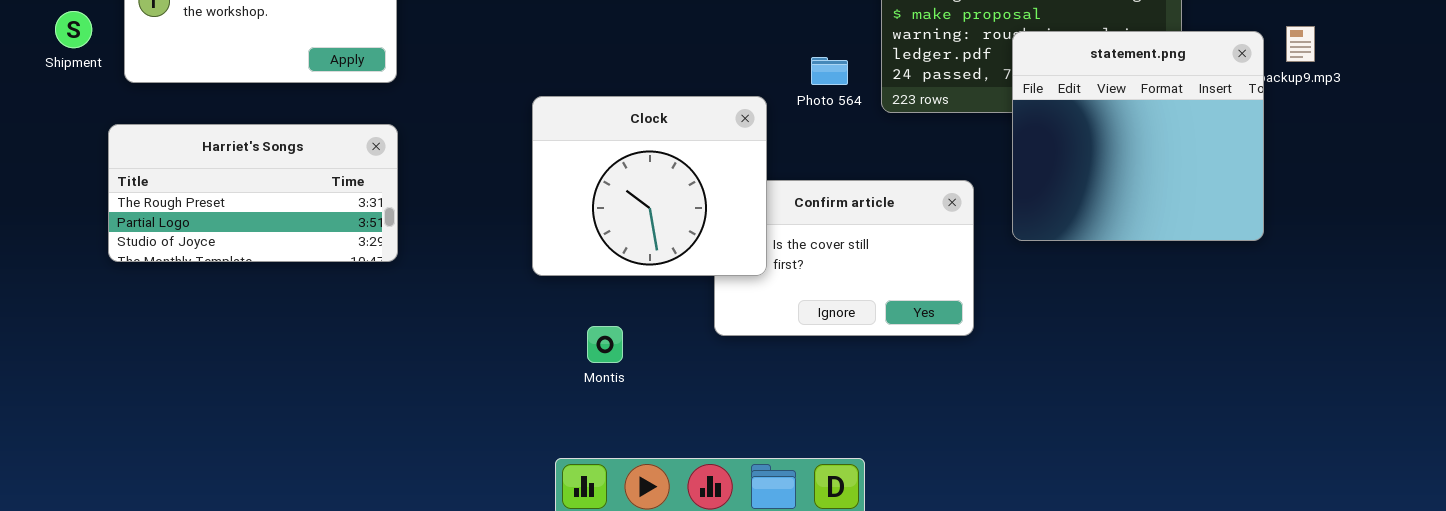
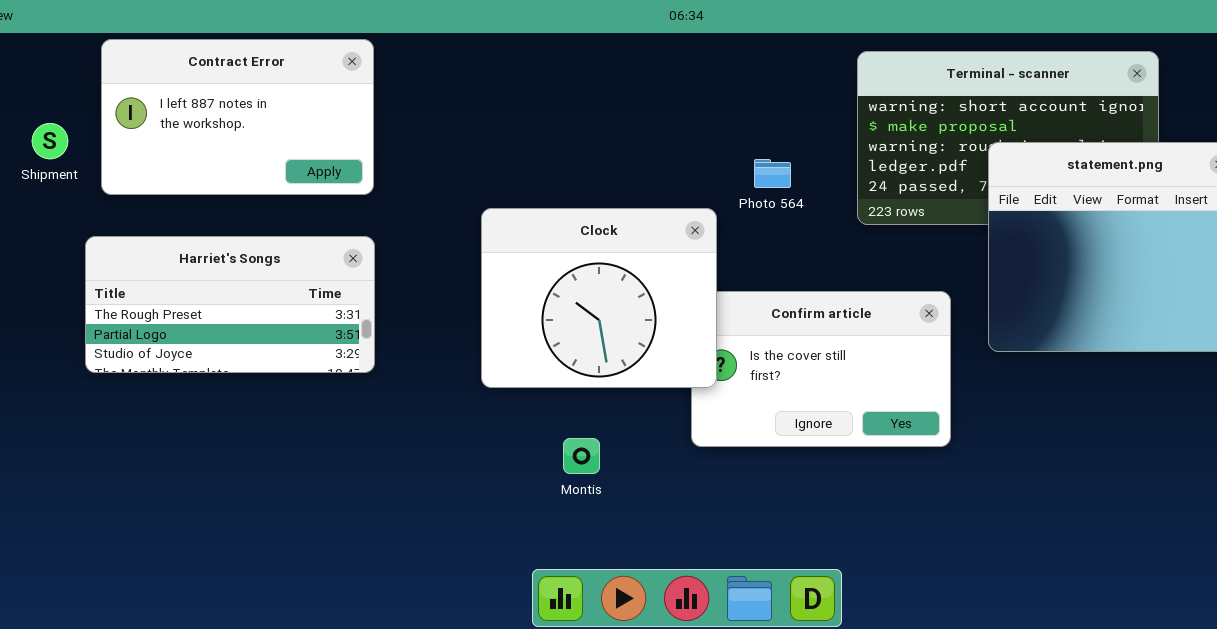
Photo 564: [811,57,848,85] -> [754,159,791,188], moved
Clock: [532,96,767,276] -> [481,208,717,388], moved

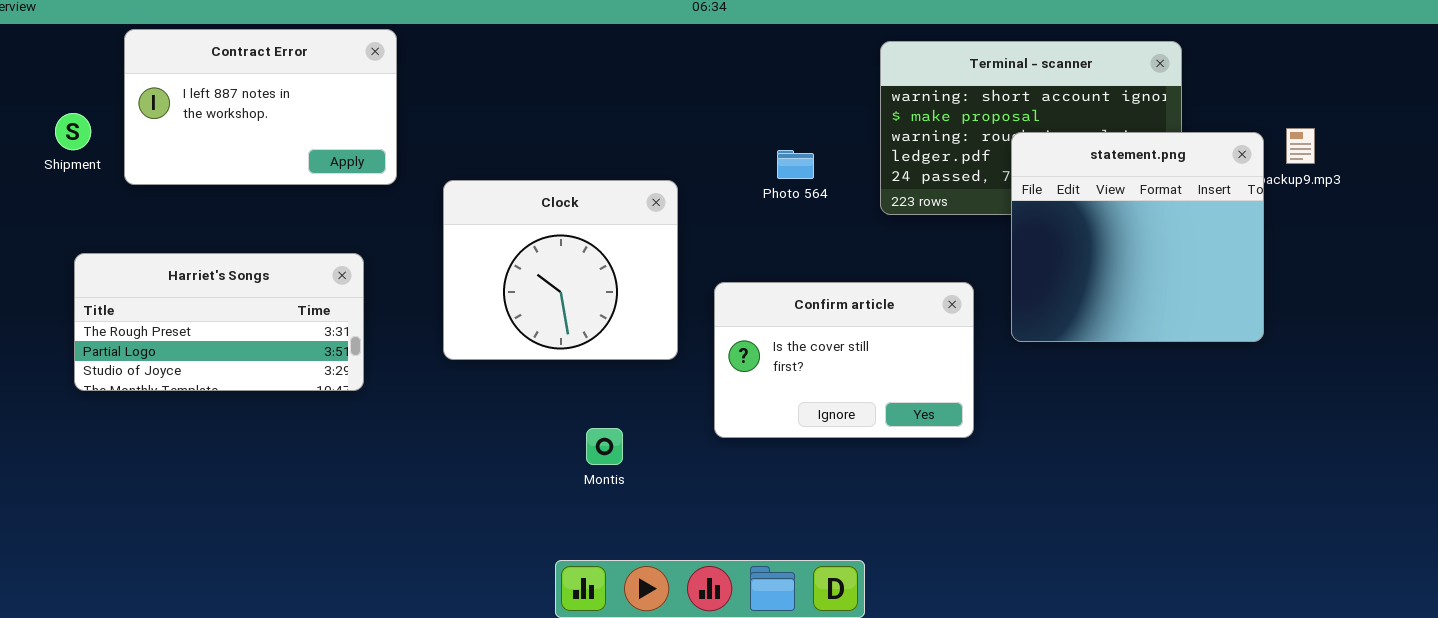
Clock: [481,208,717,388] -> [443,180,678,360], moved
Harriet's Songs: [85,236,375,373] -> [74,253,364,391], moved

